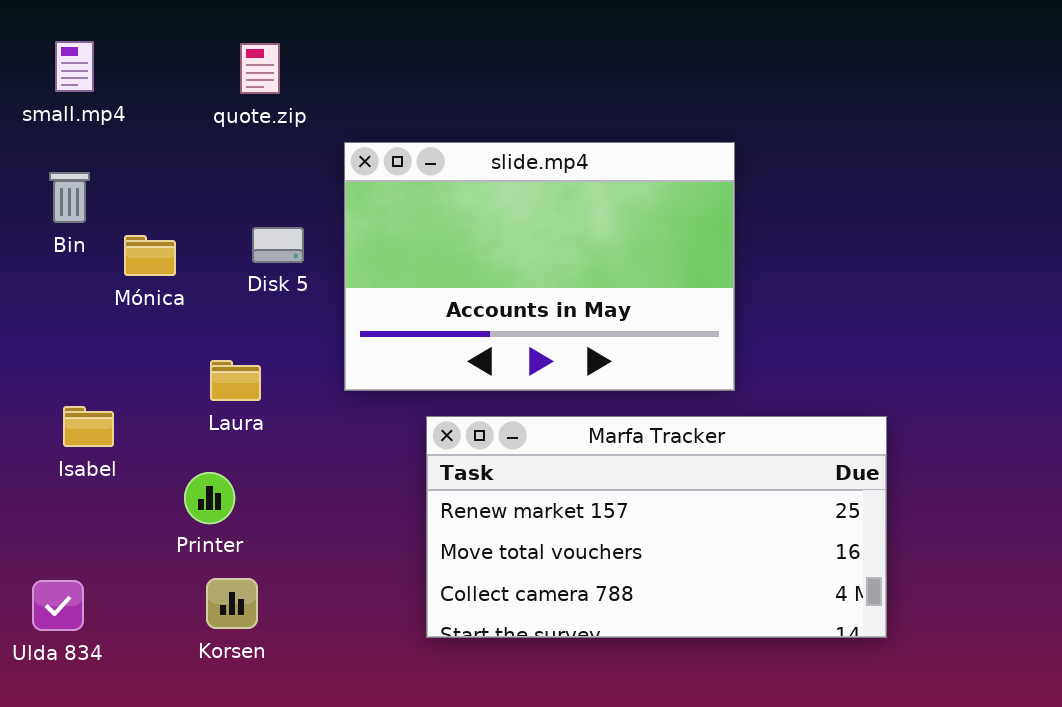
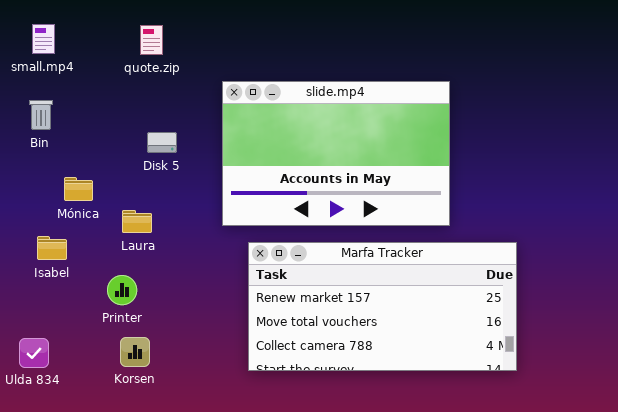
slide.mp4: [344,142,735,391] -> [222,81,450,226], moved
Mónica: [124,235,176,276] -> [64,177,93,201], moved

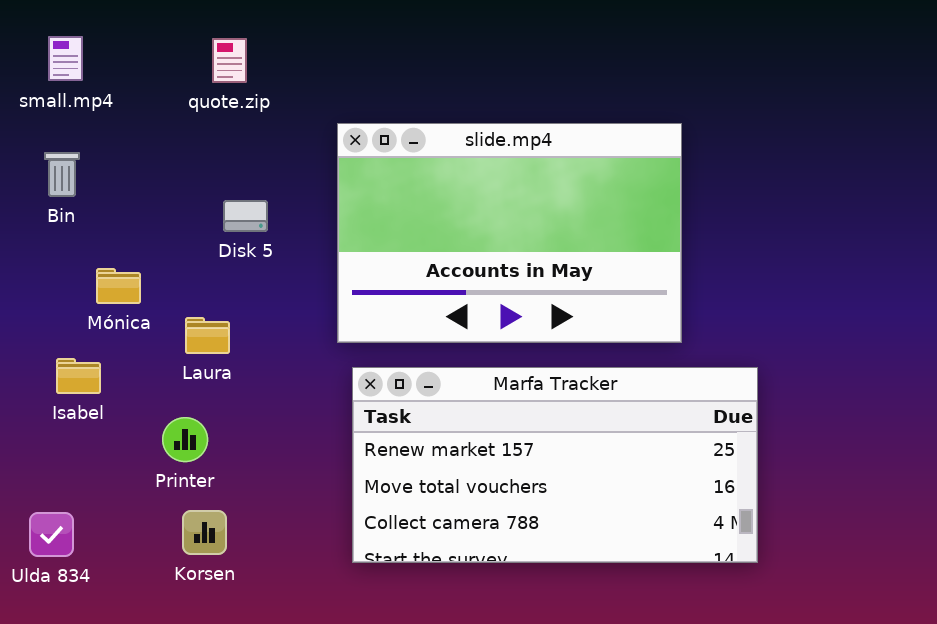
Marfa Tracker: [248,242,517,371] -> [352,367,758,563], moved

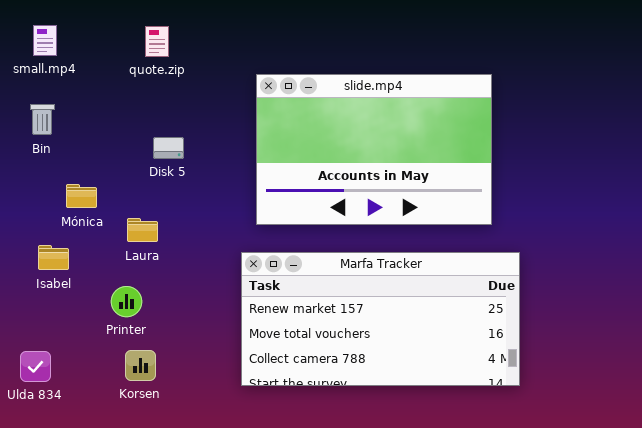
slide.mp4: [337,123,682,343] -> [256,74,492,225], moved

